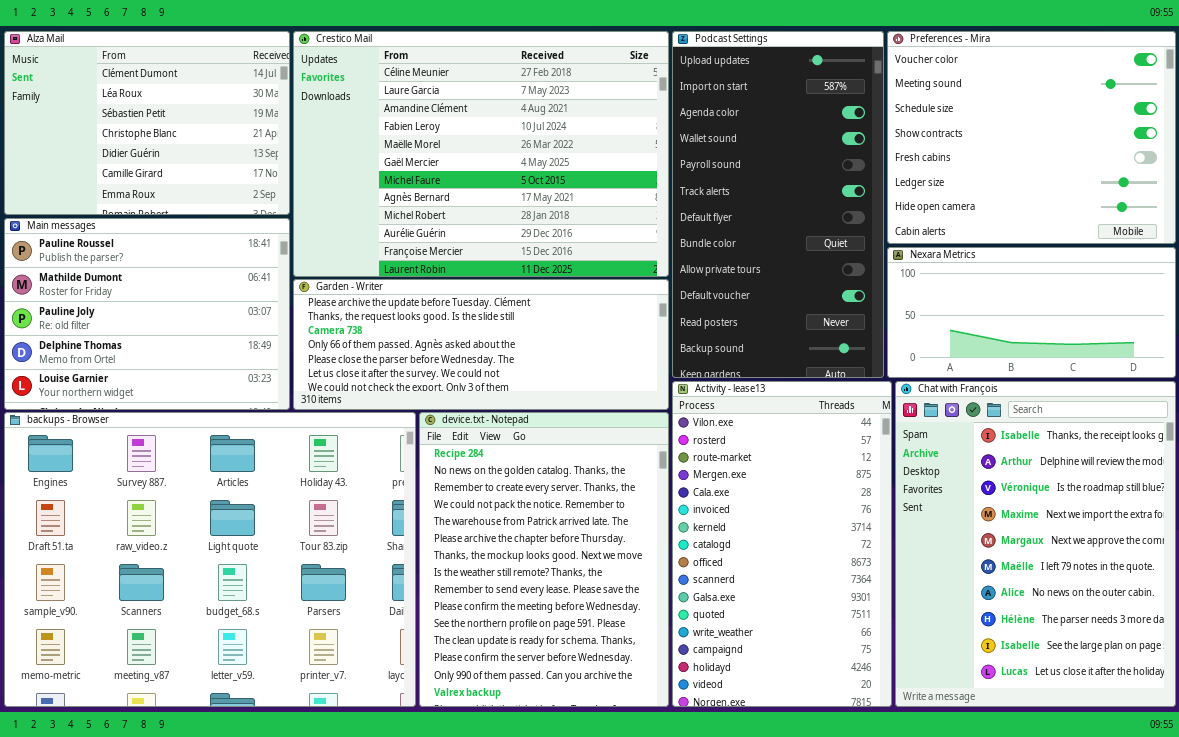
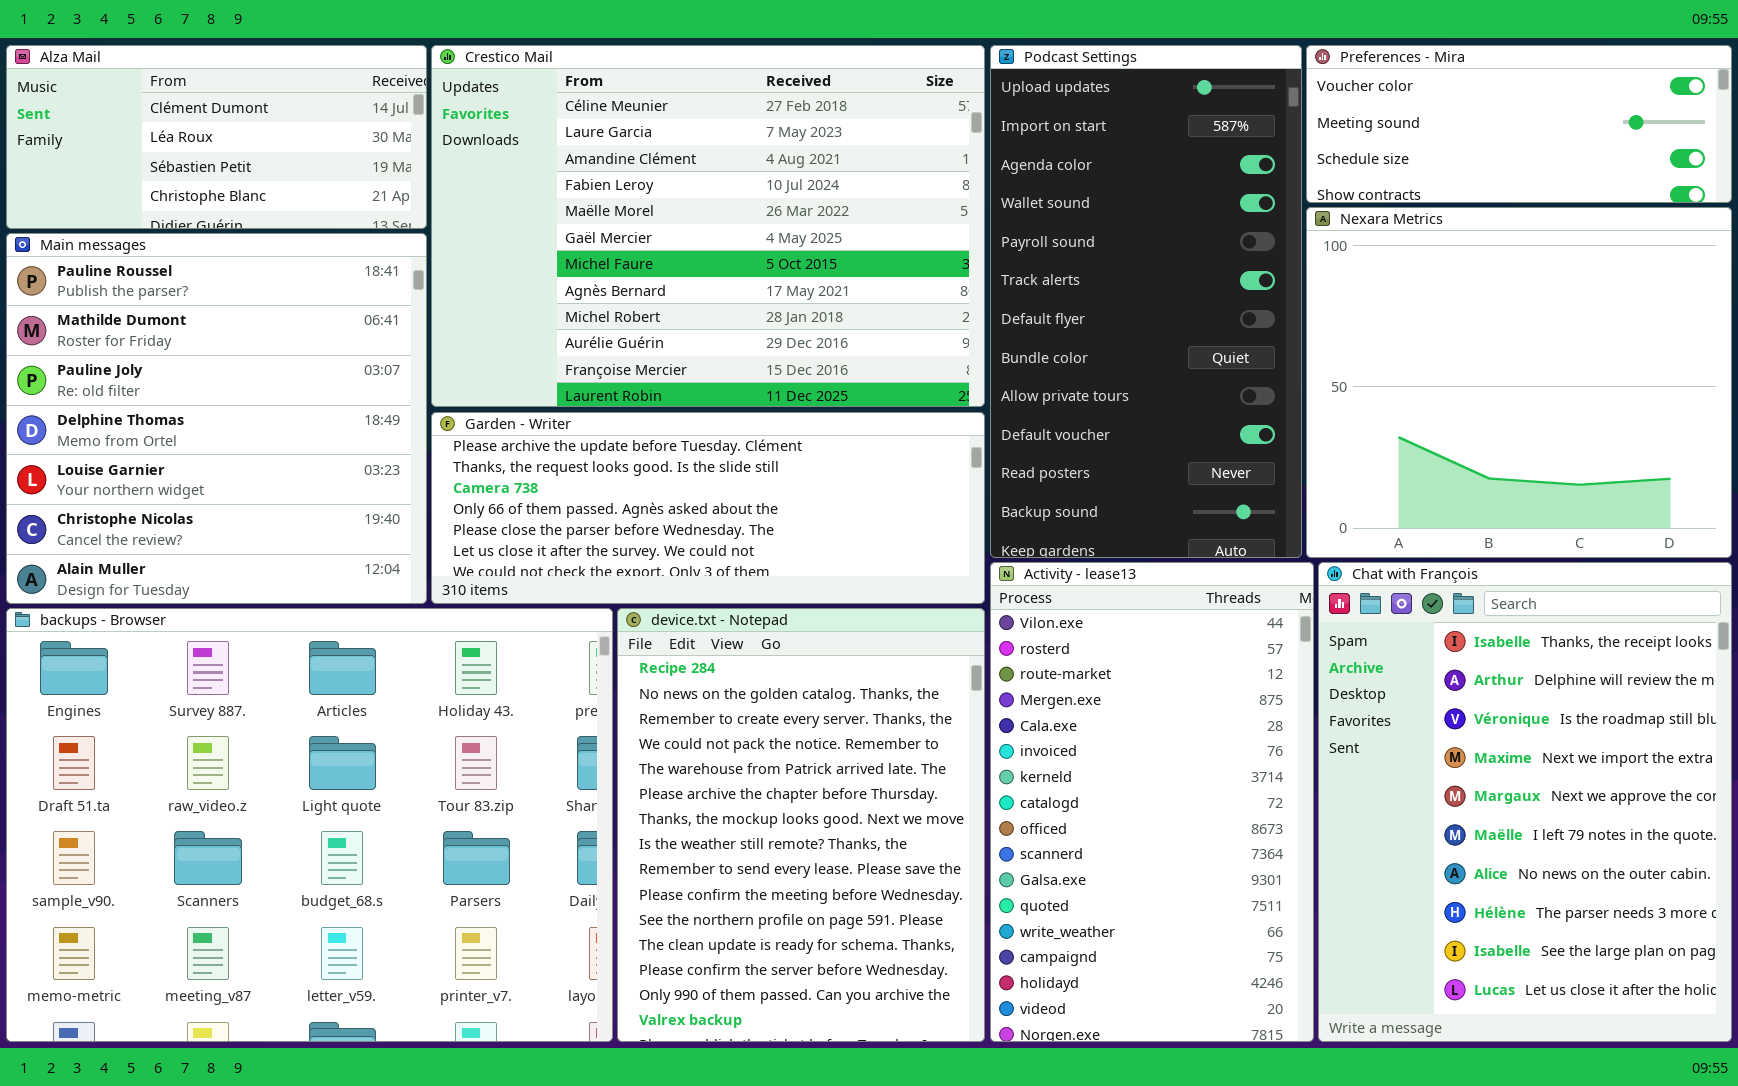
Alza Mail: [4,31,290,215] -> [6,45,427,229], resized
Preferences - Mira: [887,31,1176,244] -> [1306,45,1732,203], resized
Main messages: [4,218,290,410] -> [6,233,427,604], resized
Nexara Metrics: [887,247,1176,378] -> [1306,207,1732,558], resized

